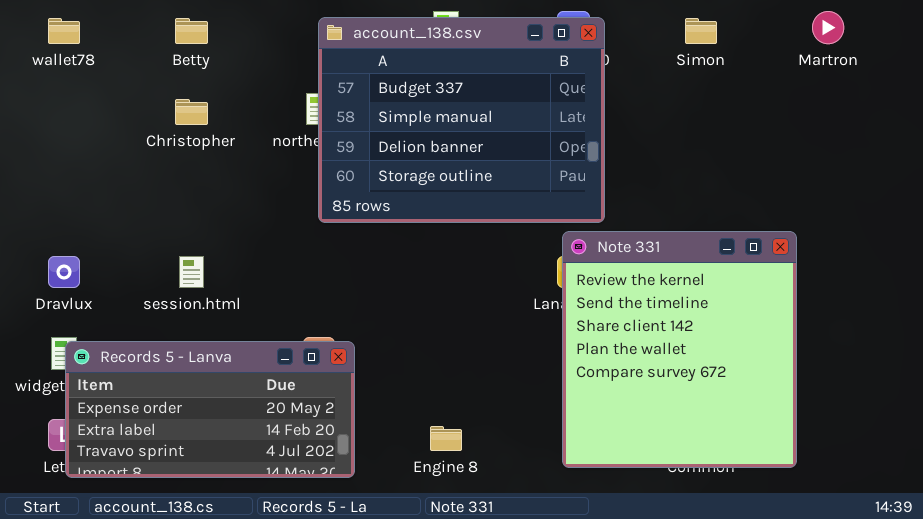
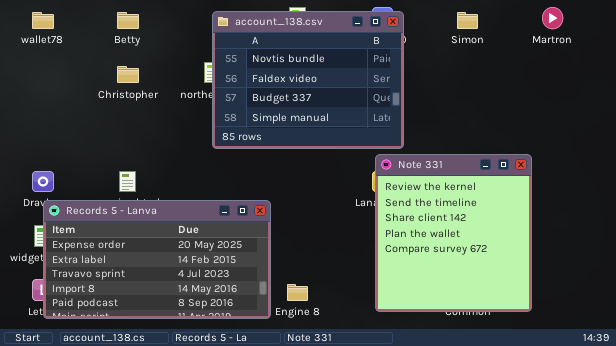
account_138.csv: [318,17,605,223] -> [212,11,404,149], scrolled up 2 rows
Records 5 - Lanva: [65,341,355,478] -> [43,200,271,319], resized

